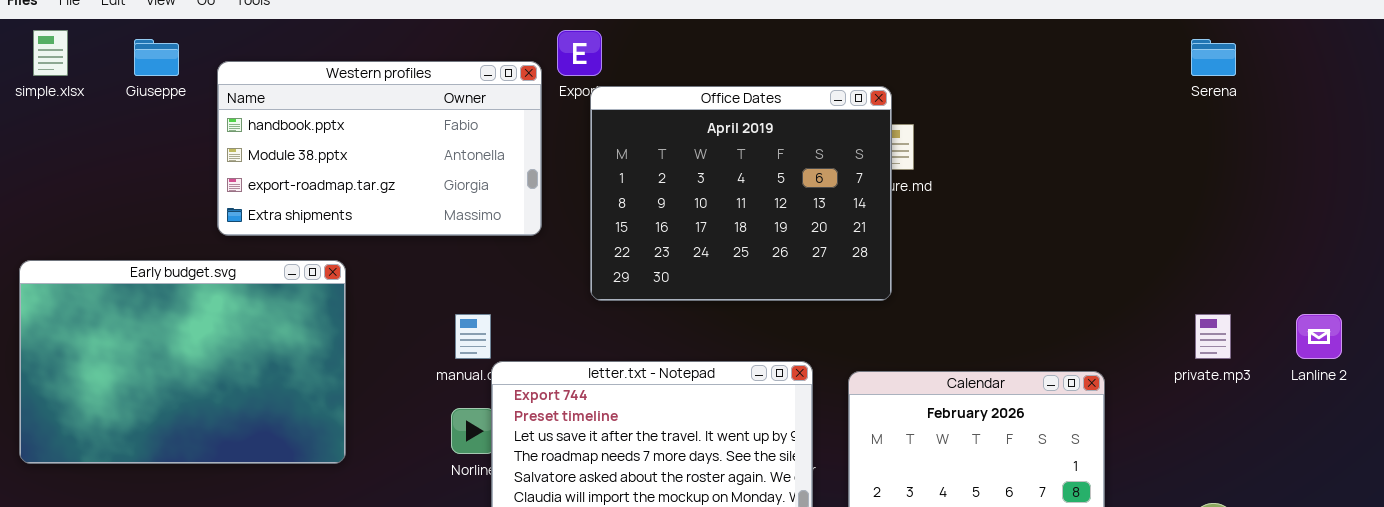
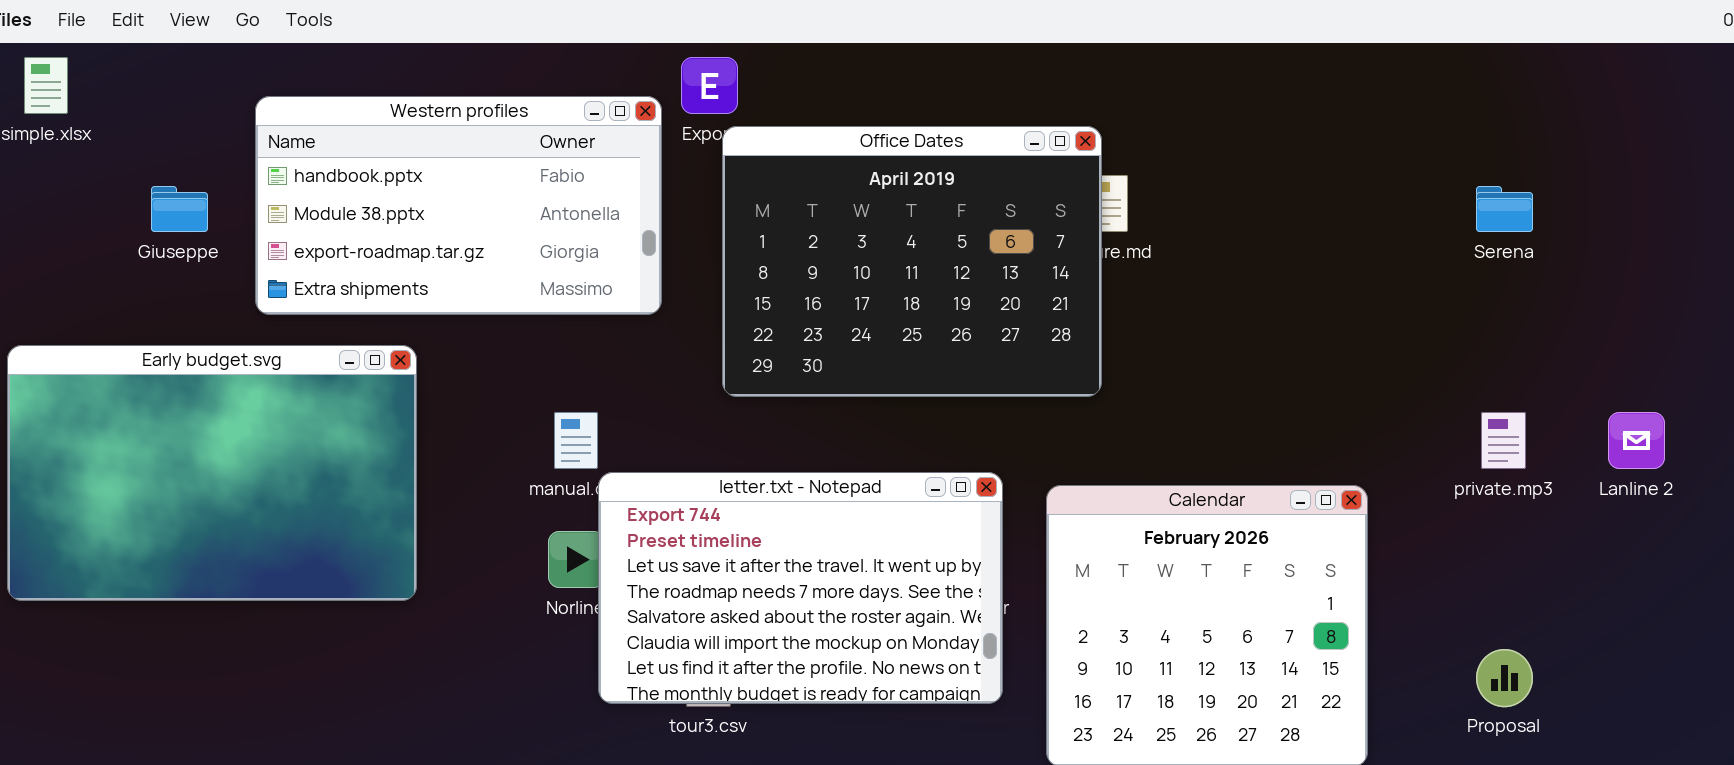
Giuseppe: [134,39,179,76] -> [151,186,208,232], moved
Serena: [1191,39,1236,76] -> [1476,186,1533,232], moved

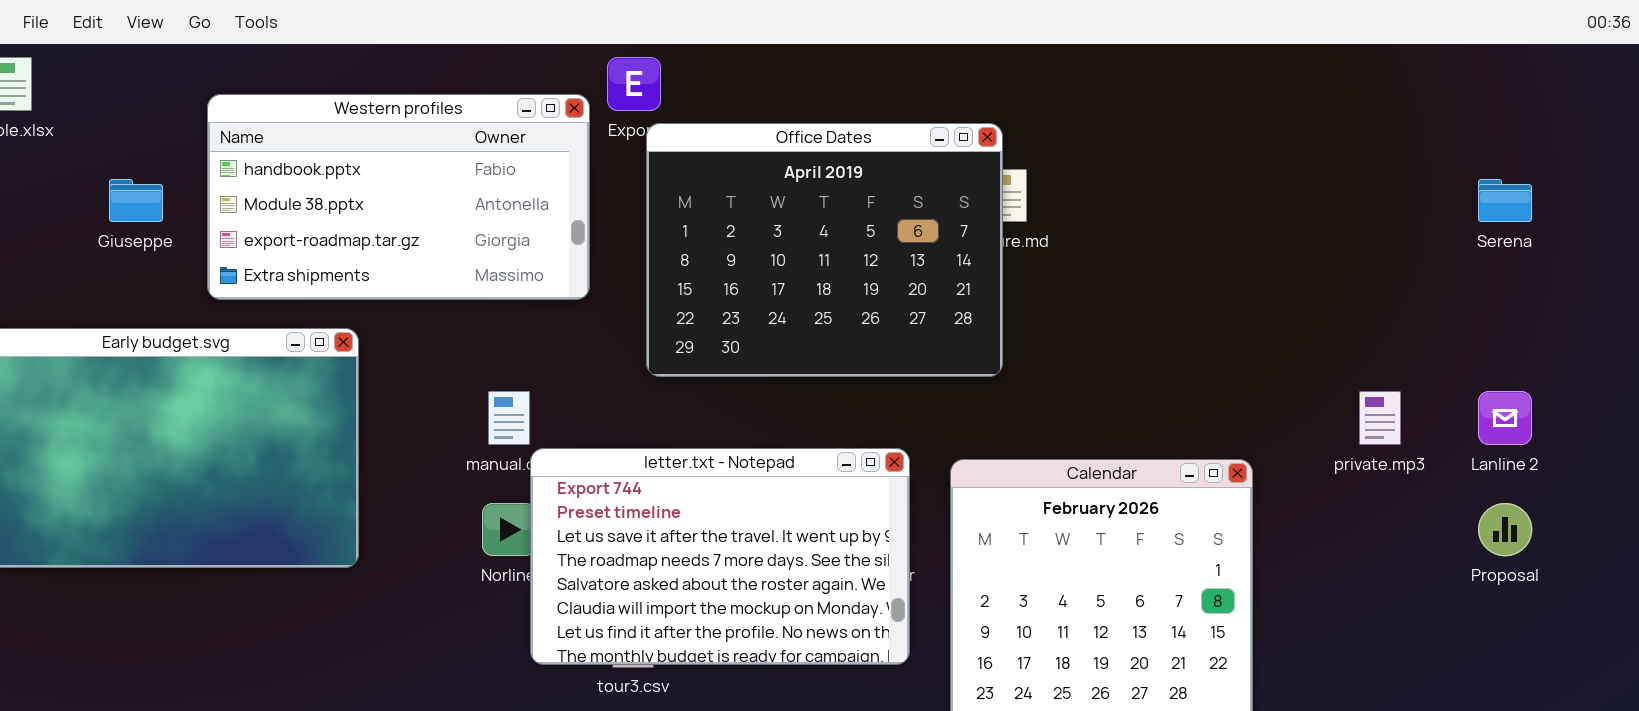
Serena: [1476,186,1533,232] -> [1478,179,1532,222], moved
Proposal: [1476,649,1533,707] -> [1478,503,1532,556], moved

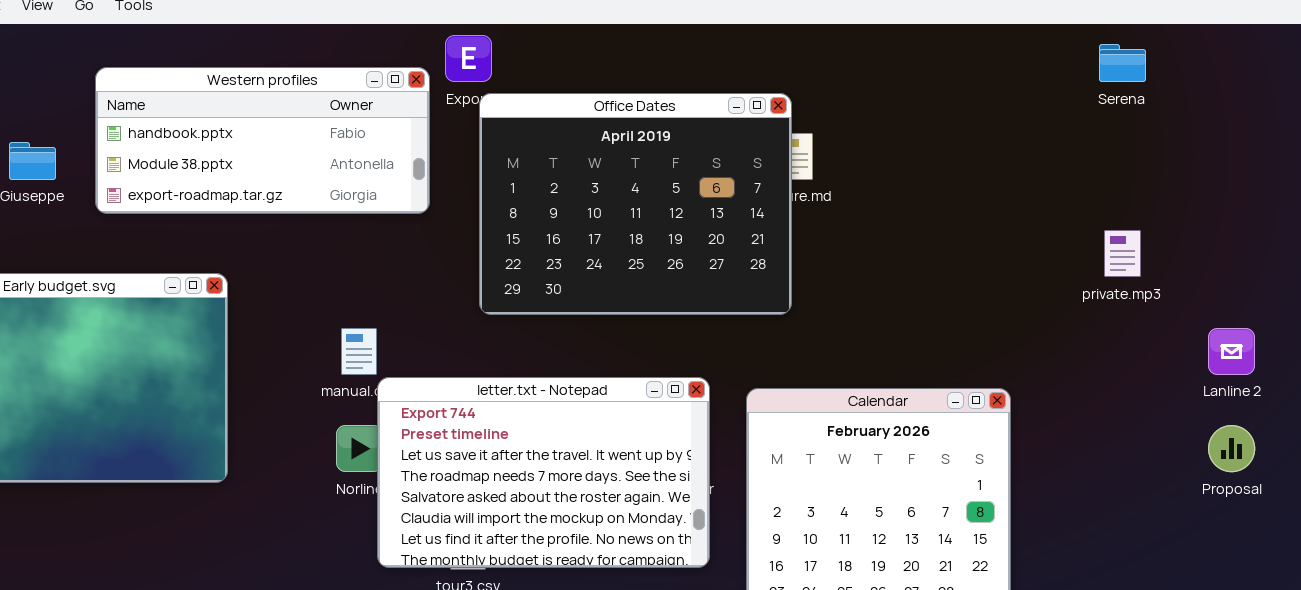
Western profiles: [207,94,590,300] -> [95,67,430,214], resized
Serena: [1478,179,1532,222] -> [1099,44,1146,82], moved
private.mp3: [1359,391,1401,445] -> [1104,230,1141,277], moved

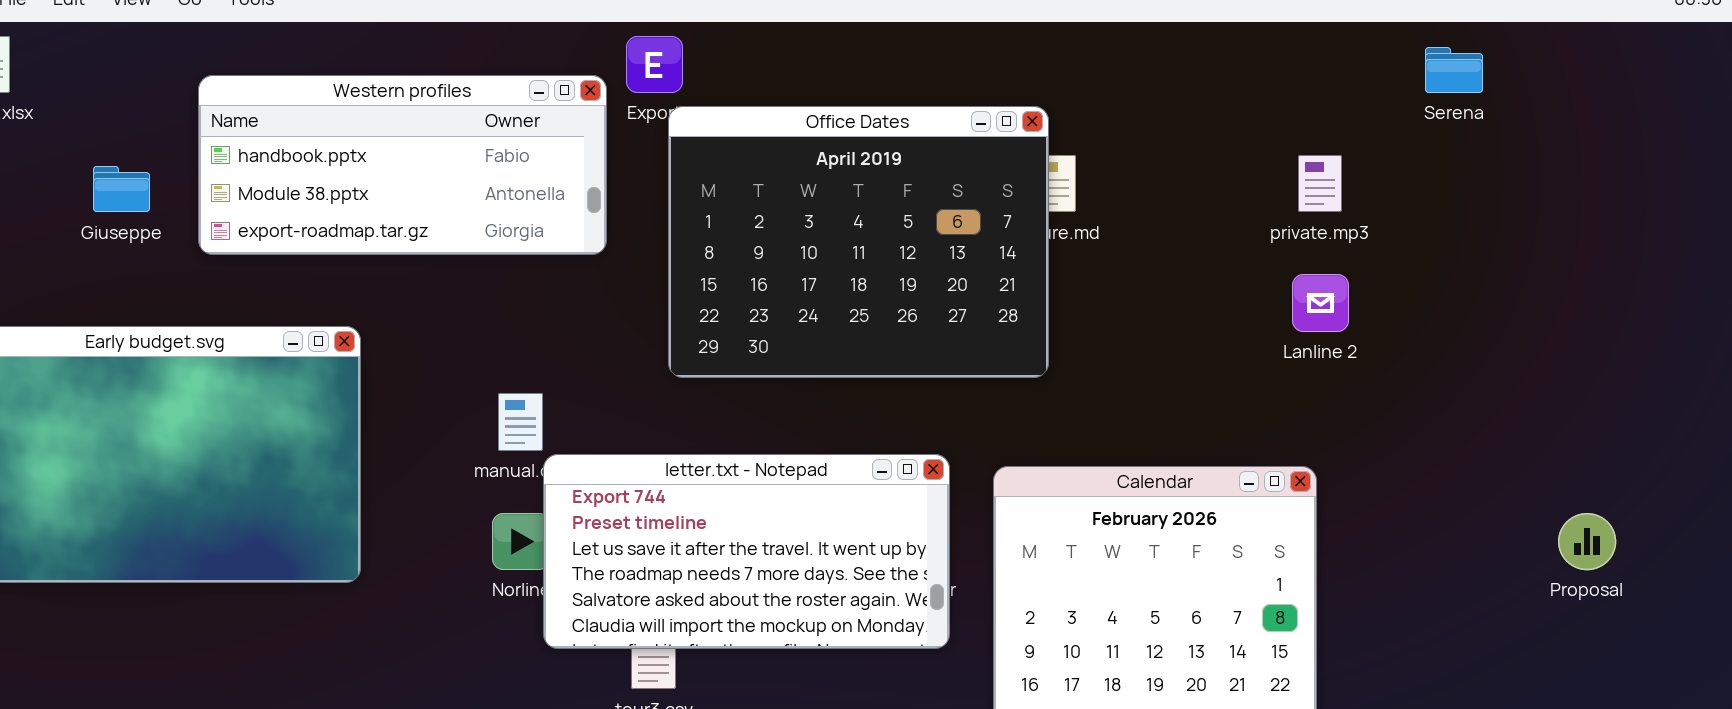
private.mp3: [1104,230,1141,277] -> [1298,155,1342,212], moved
Lanline 2: [1208,328,1255,375] -> [1292,274,1349,332], moved
letter.txt - Notepad: [377,377,710,568] -> [543,454,950,649], resized

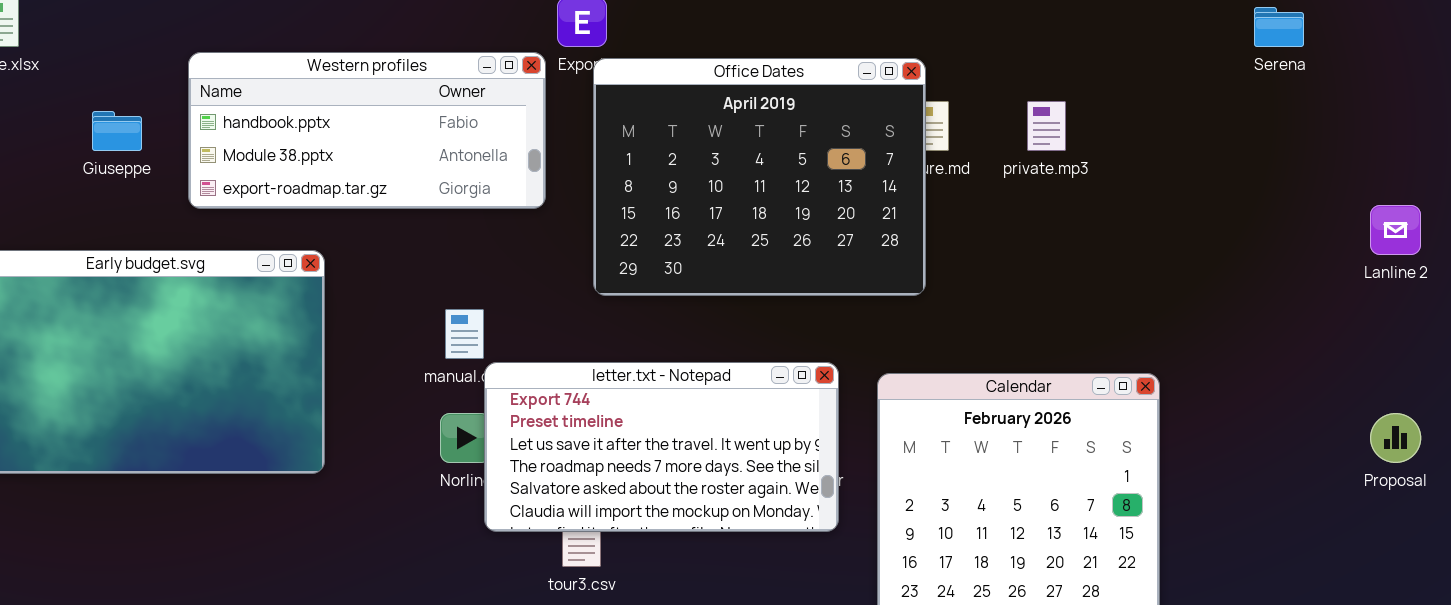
Western profiles: [198,75,607,255] -> [188,52,546,209], moved
private.mp3: [1298,155,1342,212] -> [1027,101,1066,151], moved
Lanline 2: [1292,274,1349,332] -> [1370,205,1421,255], moved

